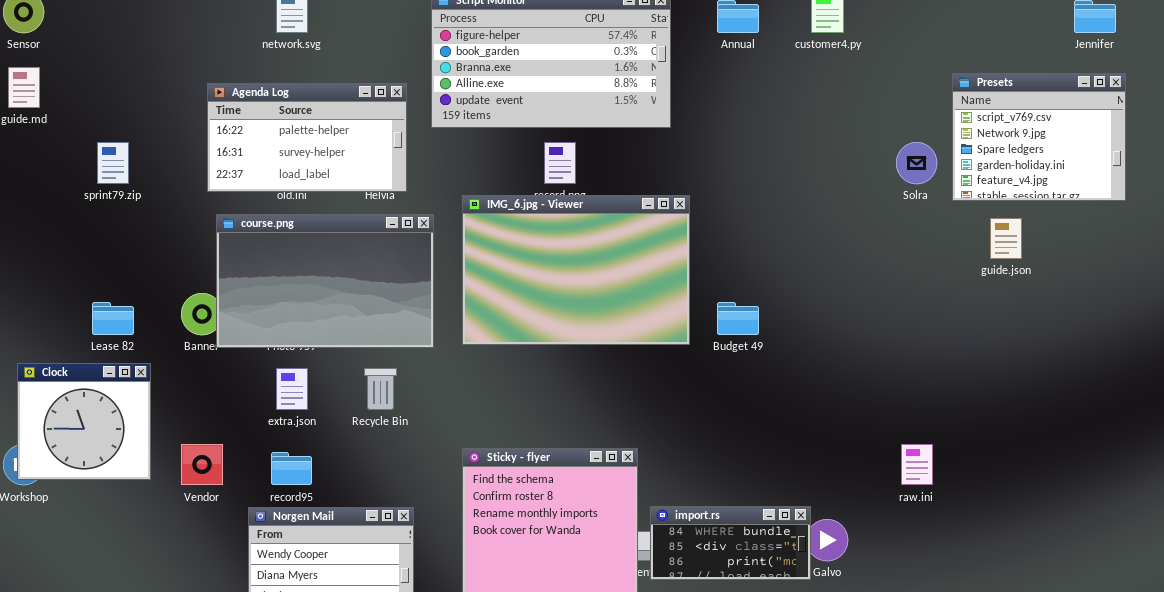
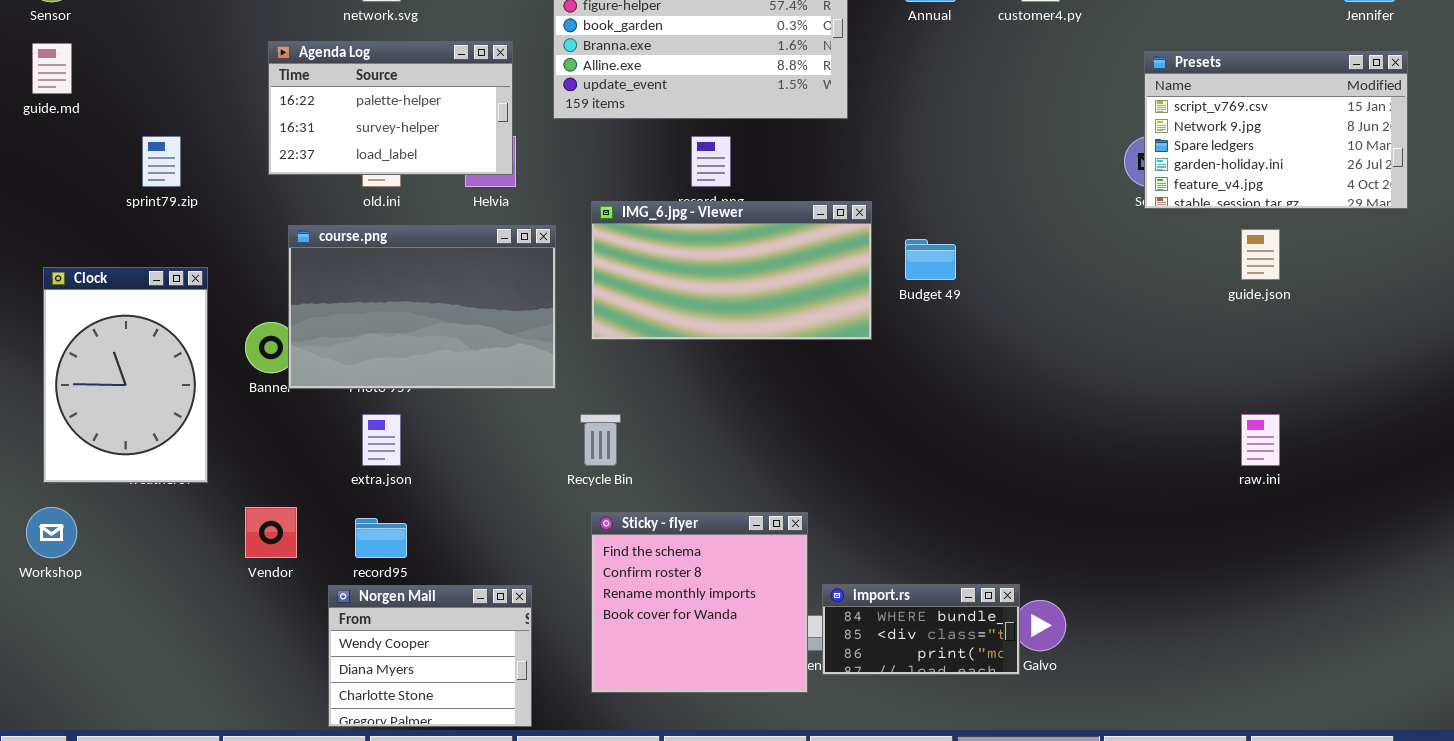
Presets: [952,73,1126,201] -> [1144,51,1408,209], resized
Agenda Log: [207,83,407,192] -> [268,41,513,175], moved
IMG_6.jpg - Viewer: [462,195,690,345] -> [591,201,872,340], resized
Budget 49: [717,302,759,335] -> [905,239,956,280], moved
Clock: [17,363,151,480] -> [43,267,208,483], moved, resized
Recycle Bin: [364,368,397,410] -> [580,414,621,466], moved
raw.ini: [901,444,933,485] -> [1241,414,1280,466], moved

